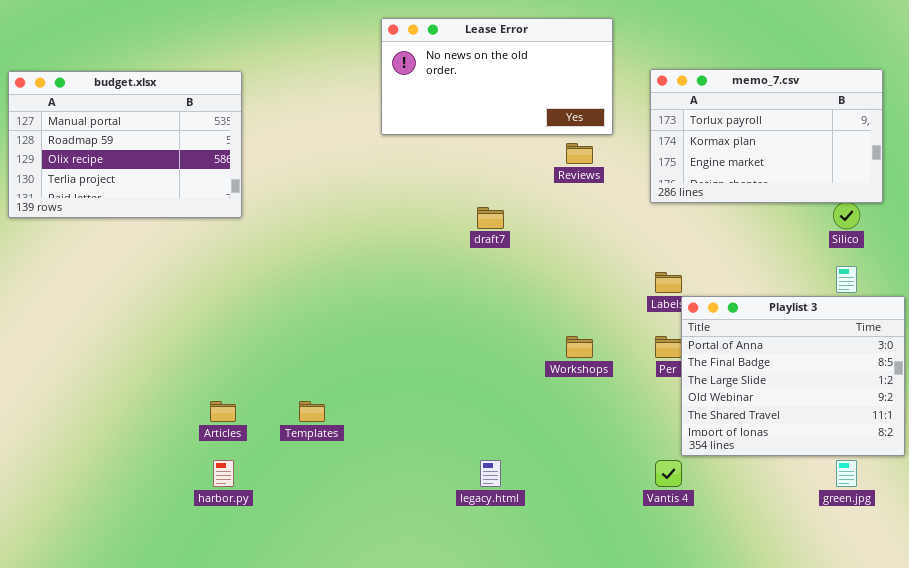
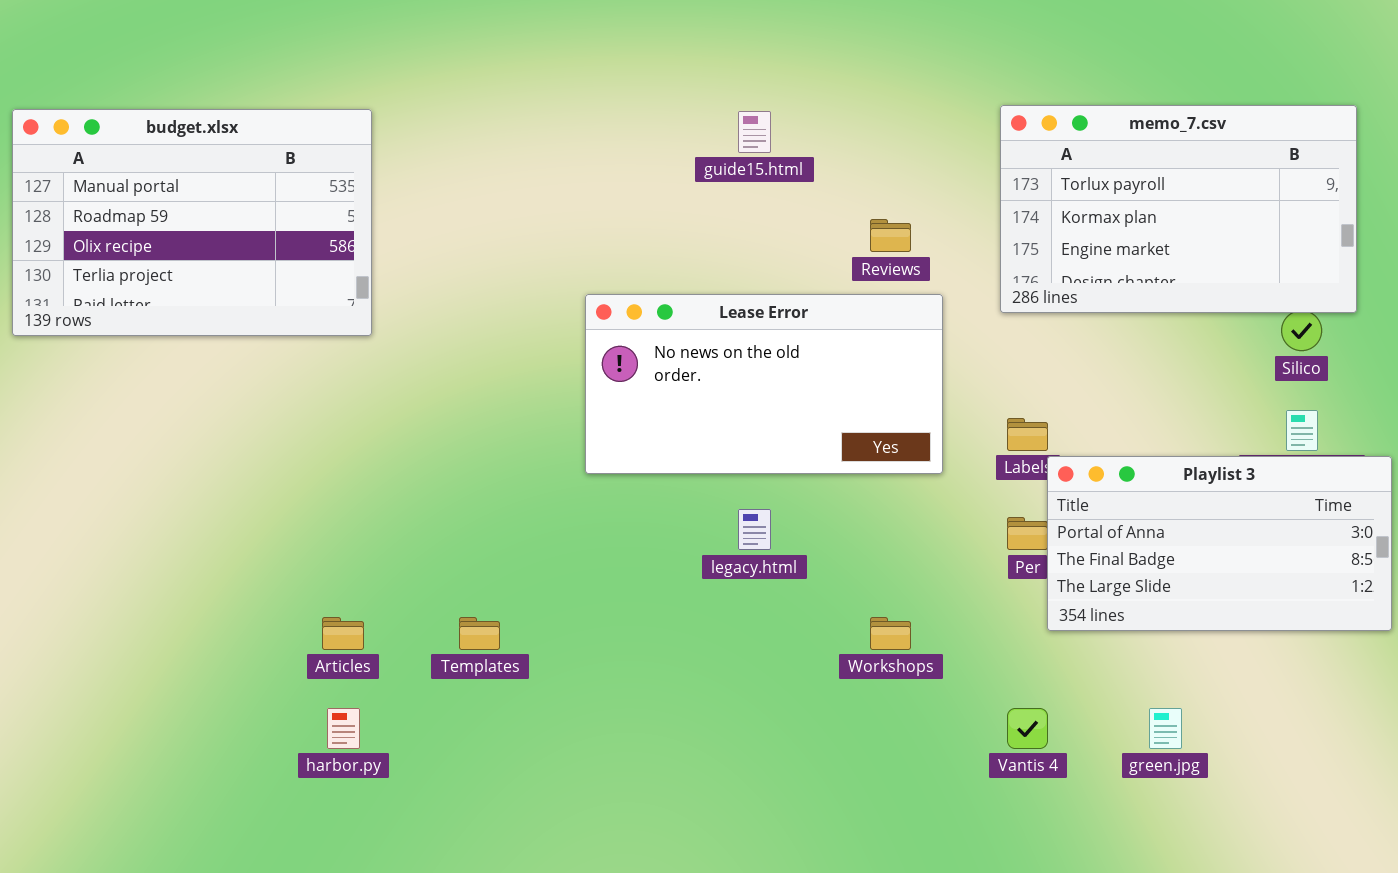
Lease Error: [381,18,613,135] -> [585,294,943,474], moved
Playlist 3: [681,296,905,456] -> [1047,456,1392,631], resized
Workshops: [566,336,593,358] -> [870,617,911,650], moved
legacy.html: [480,460,501,487] -> [738,509,771,550], moved
green.jpg: [836,460,857,487] -> [1149,708,1182,749], moved

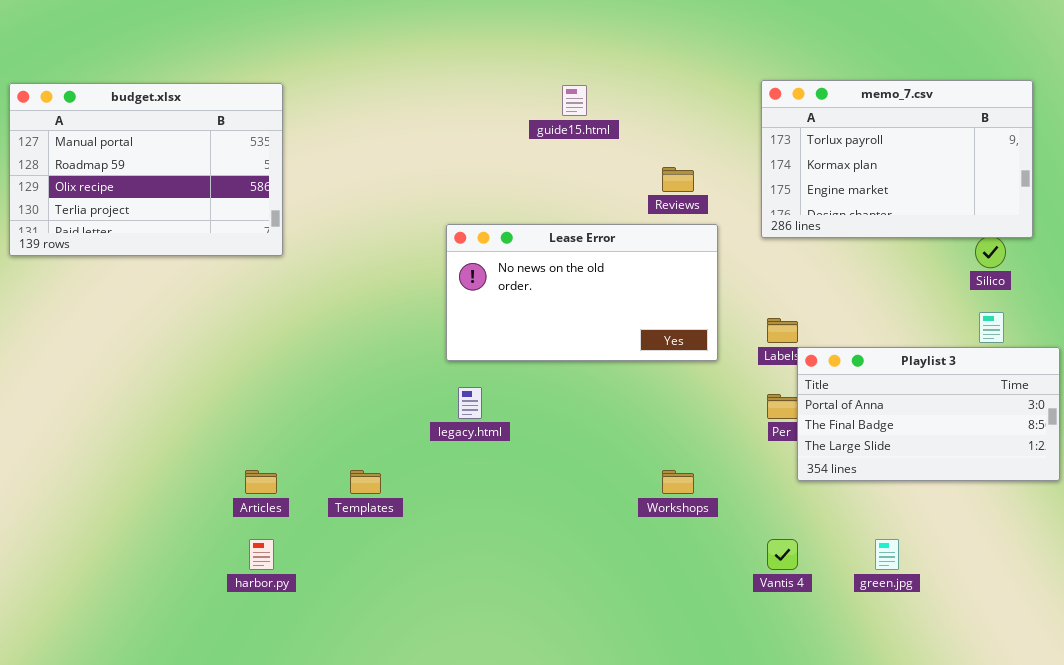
legacy.html: [738,509,771,550] -> [458,387,482,419], moved

